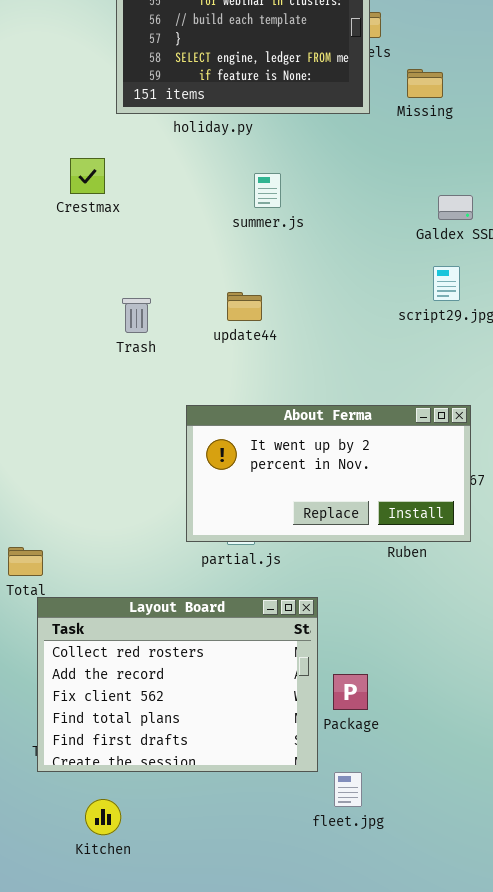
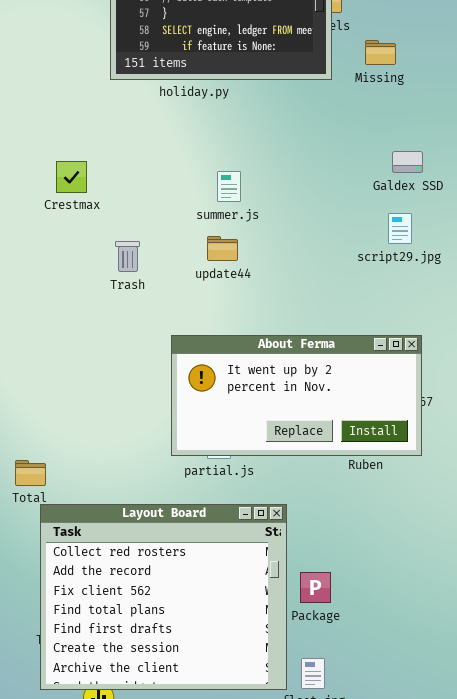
Crestmax: [70,158,105,194] -> [56,161,87,193], moved
summer.js: [254,173,281,208] -> [217,171,241,202], moved
Layout Board: [37,597,318,772] -> [40,504,287,690], resized

